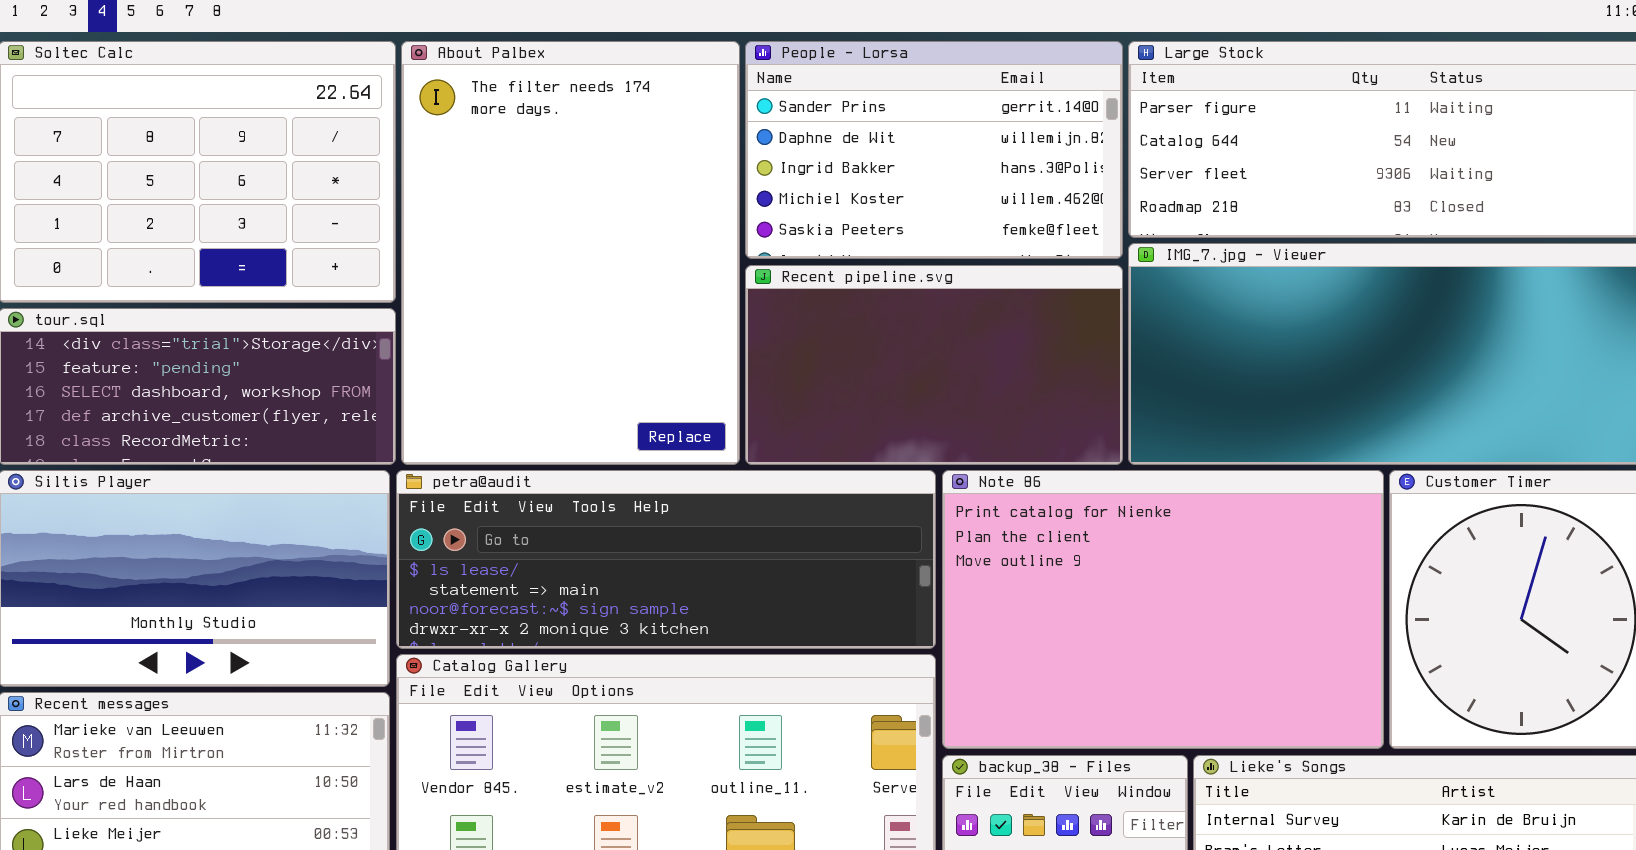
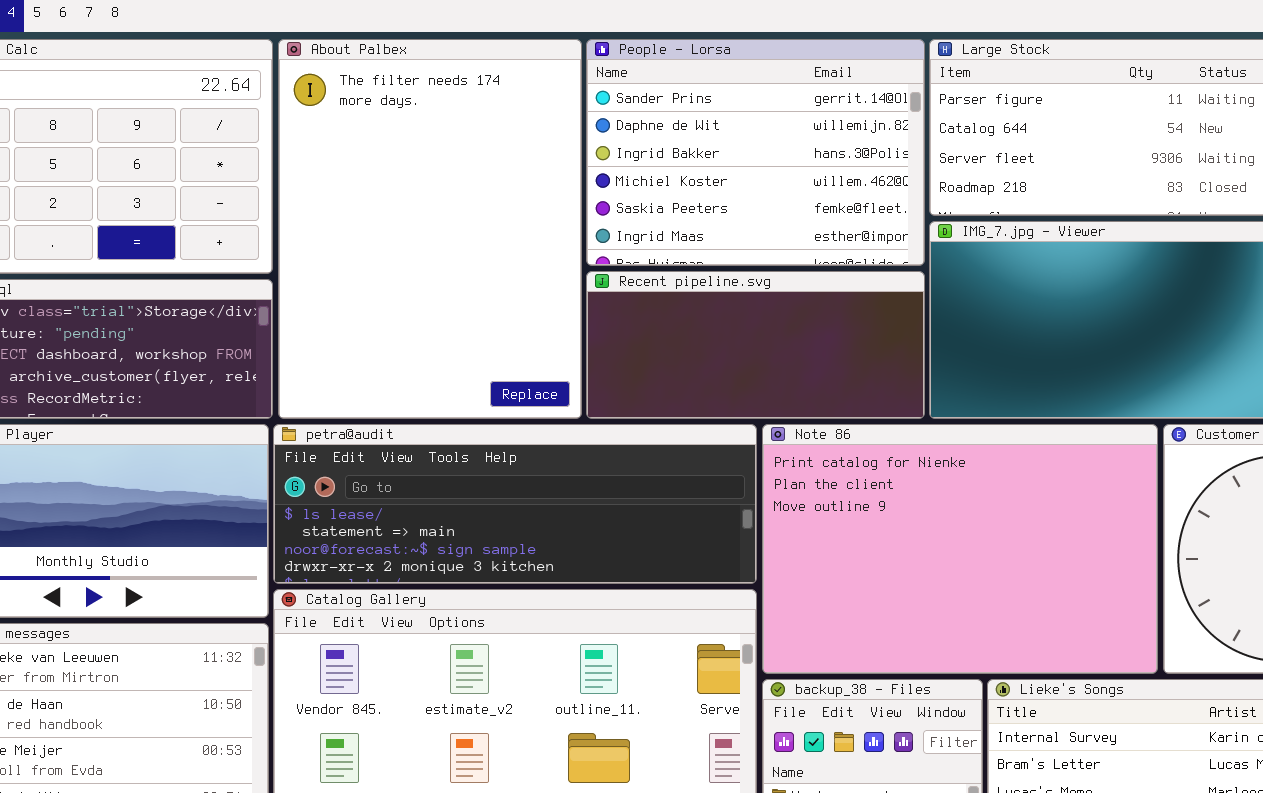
People - Lorsa: [745,41,1123,259] -> [586,39,925,266], resized
Recent pipeline.svg: [745,265,1123,465] -> [586,271,925,419], resized

